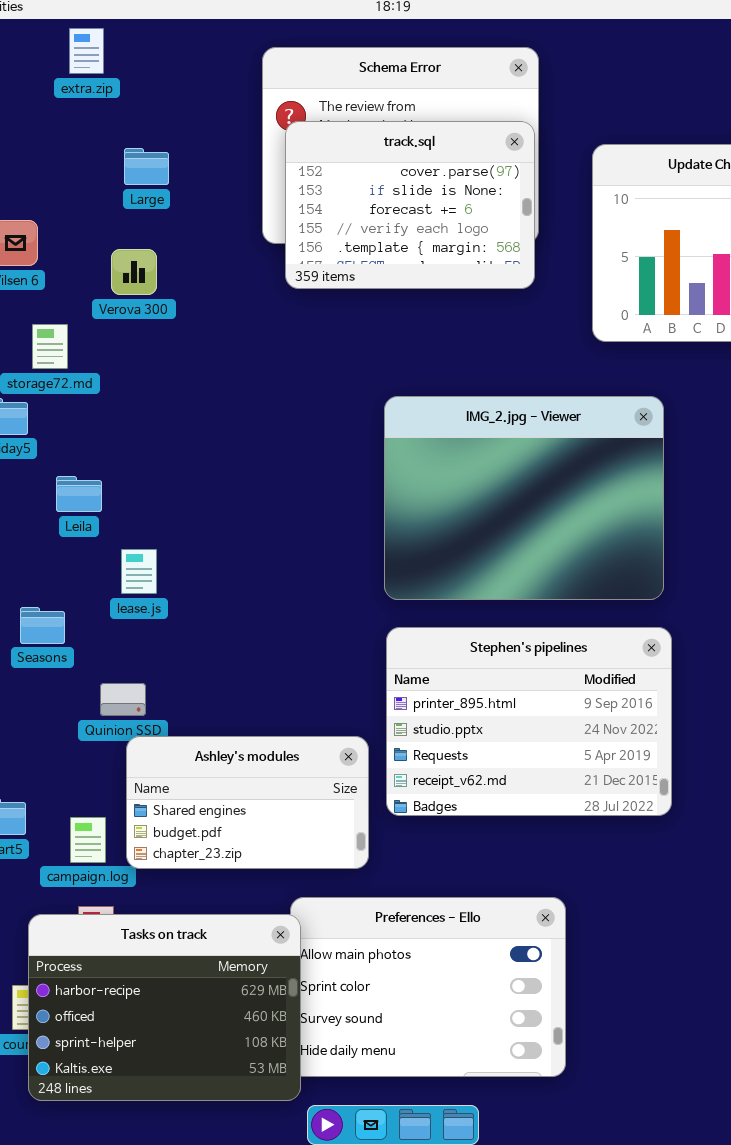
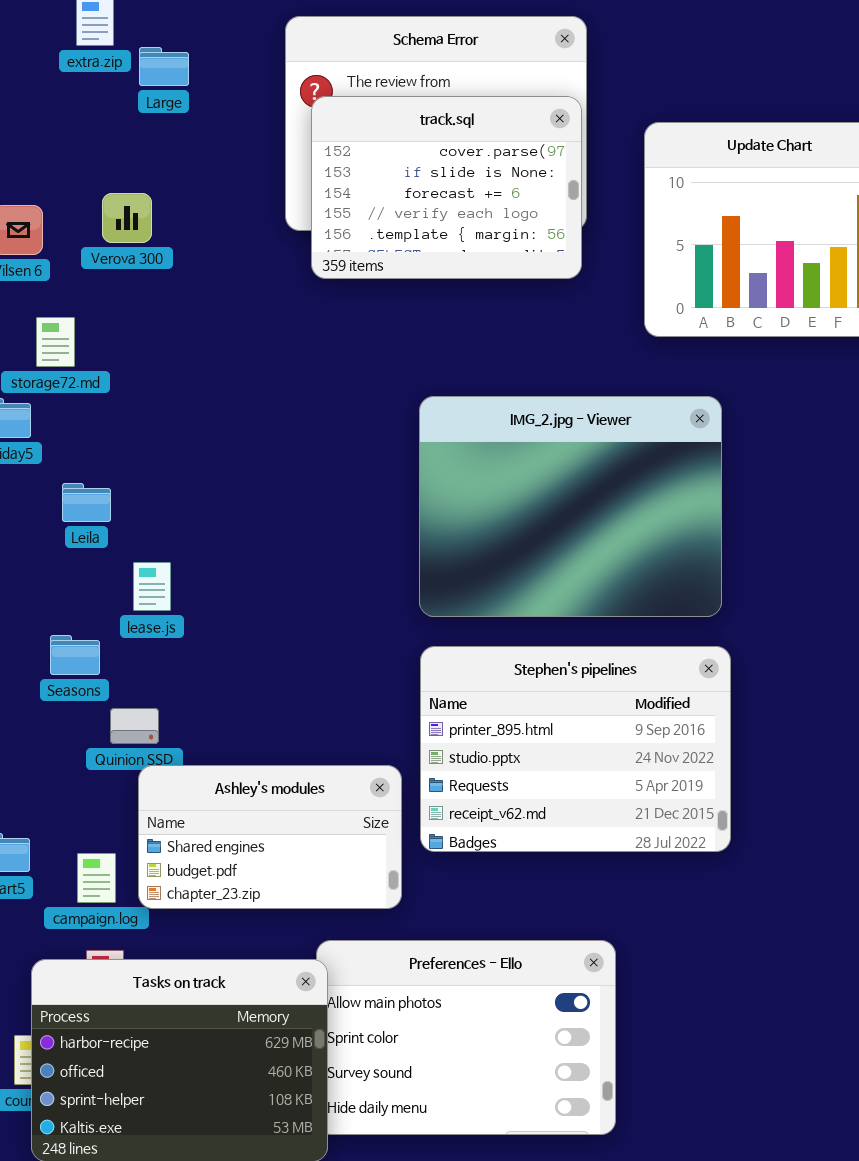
Large: [124,148,169,185] -> [139,47,189,86], moved
Verova 300: [111,249,157,295] -> [102,193,152,243], moved
Seasons: [20,607,65,644] -> [50,635,100,675], moved

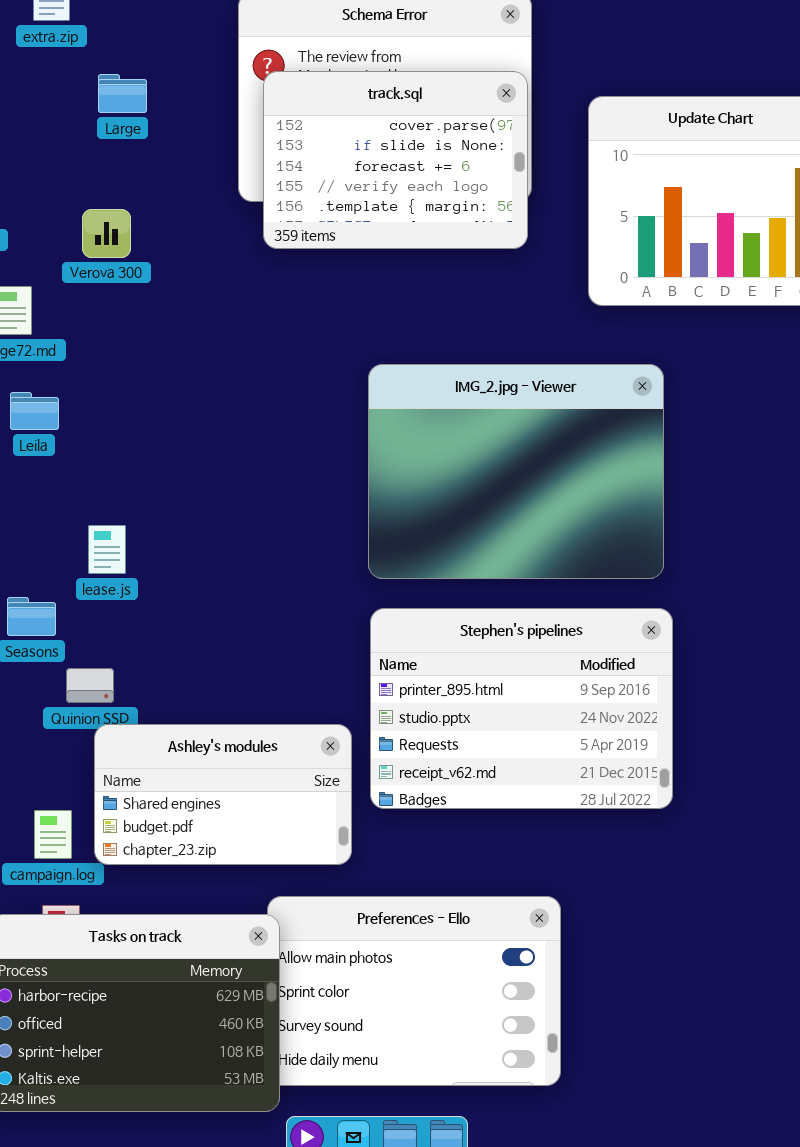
Large: [139,47,189,86] -> [98,74,147,113], moved
Verova 300: [102,193,152,243] -> [82,209,131,258], moved
Leila: [62,483,111,522] -> [10,392,59,430], moved

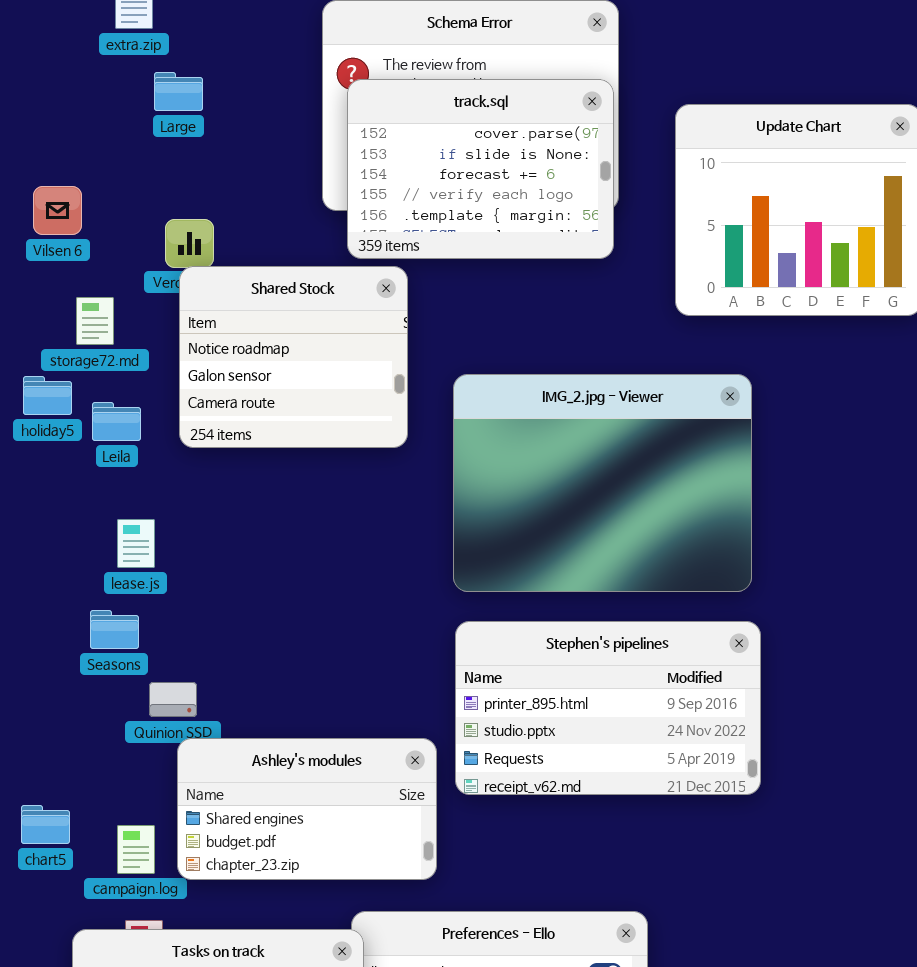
Large: [98,74,147,113] -> [154,72,203,111], moved
Shared Stock: none -> [179,266,408,448], opened
lease.js: [88,525,126,574] -> [117,519,155,568], moved
Stephen's pipelines: [370,608,673,809] -> [455,621,761,795], resized

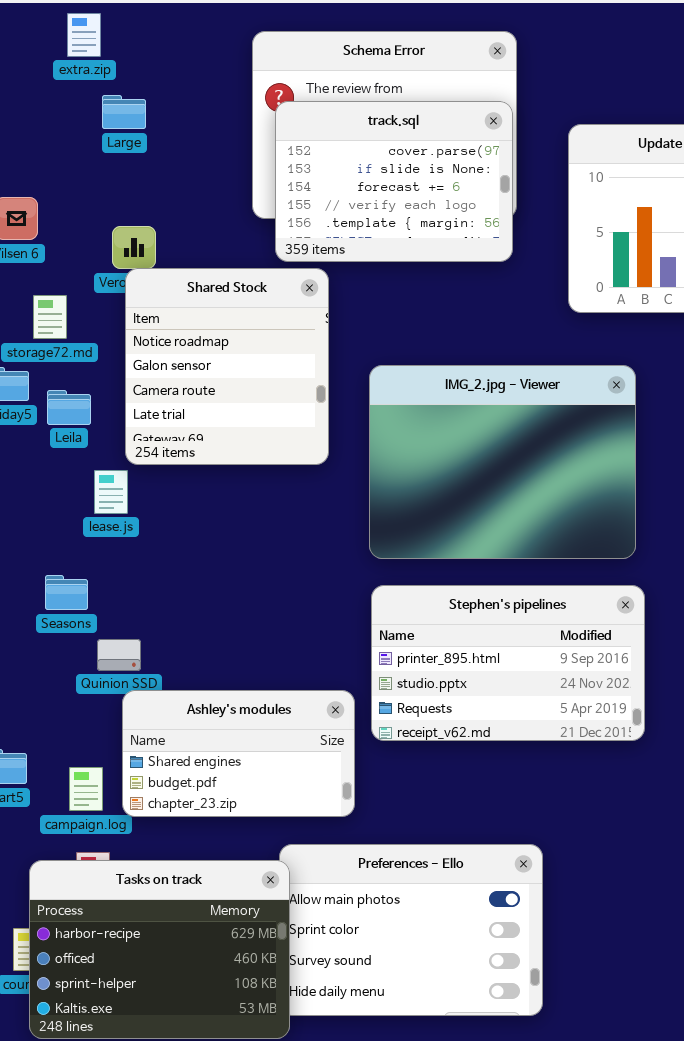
Shared Stock: [179,266,408,448] -> [125,268,329,465], resized
lease.js: [117,519,155,568] -> [94,470,128,514], moved

